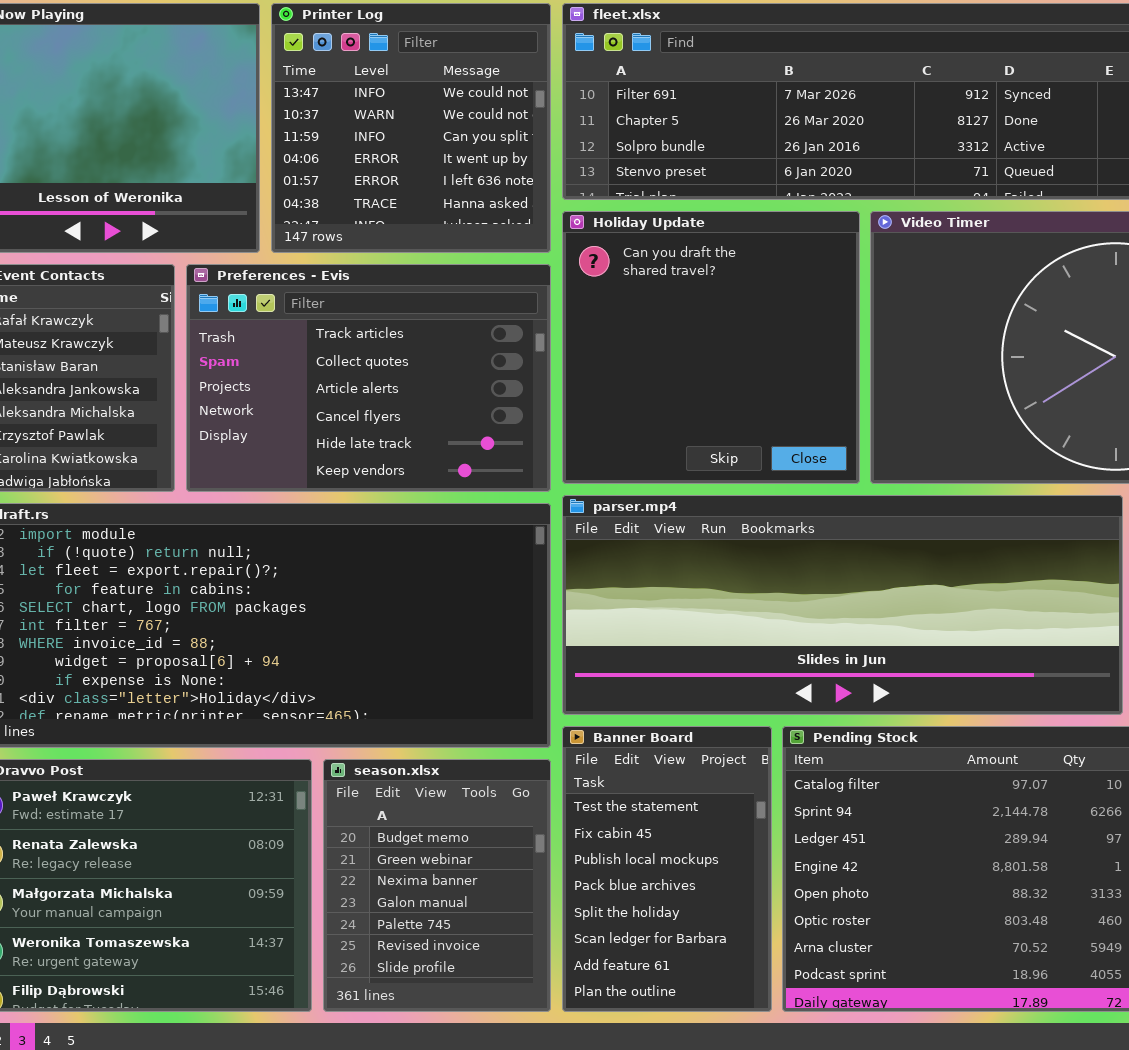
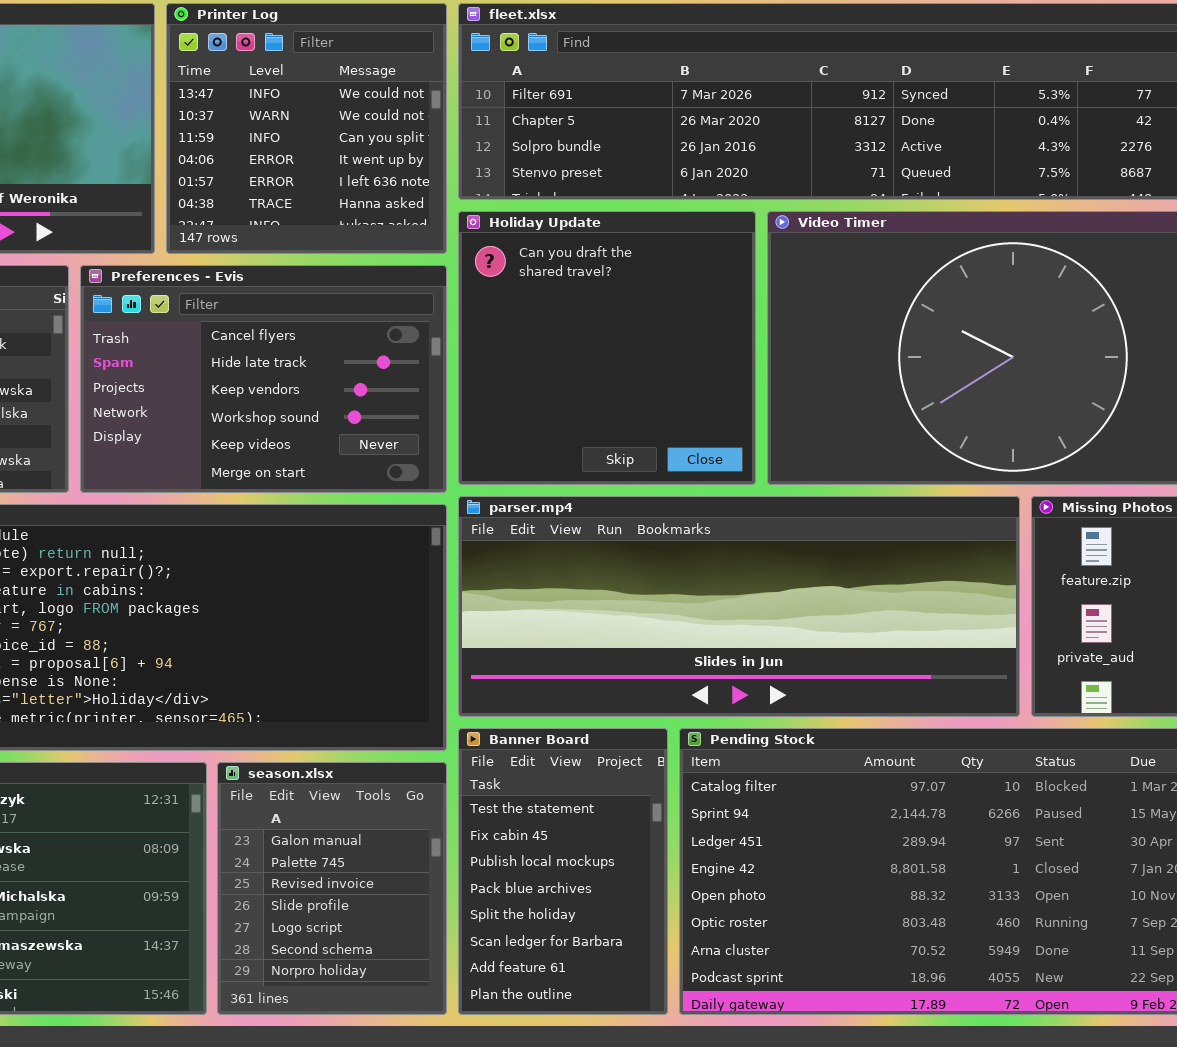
Preferences - Evis: [186,264,551,492] -> [80,265,447,493], scrolled down 3 rows
season.xlsx: [323,759,551,1012] -> [217,762,447,1015], scrolled down 3 rows

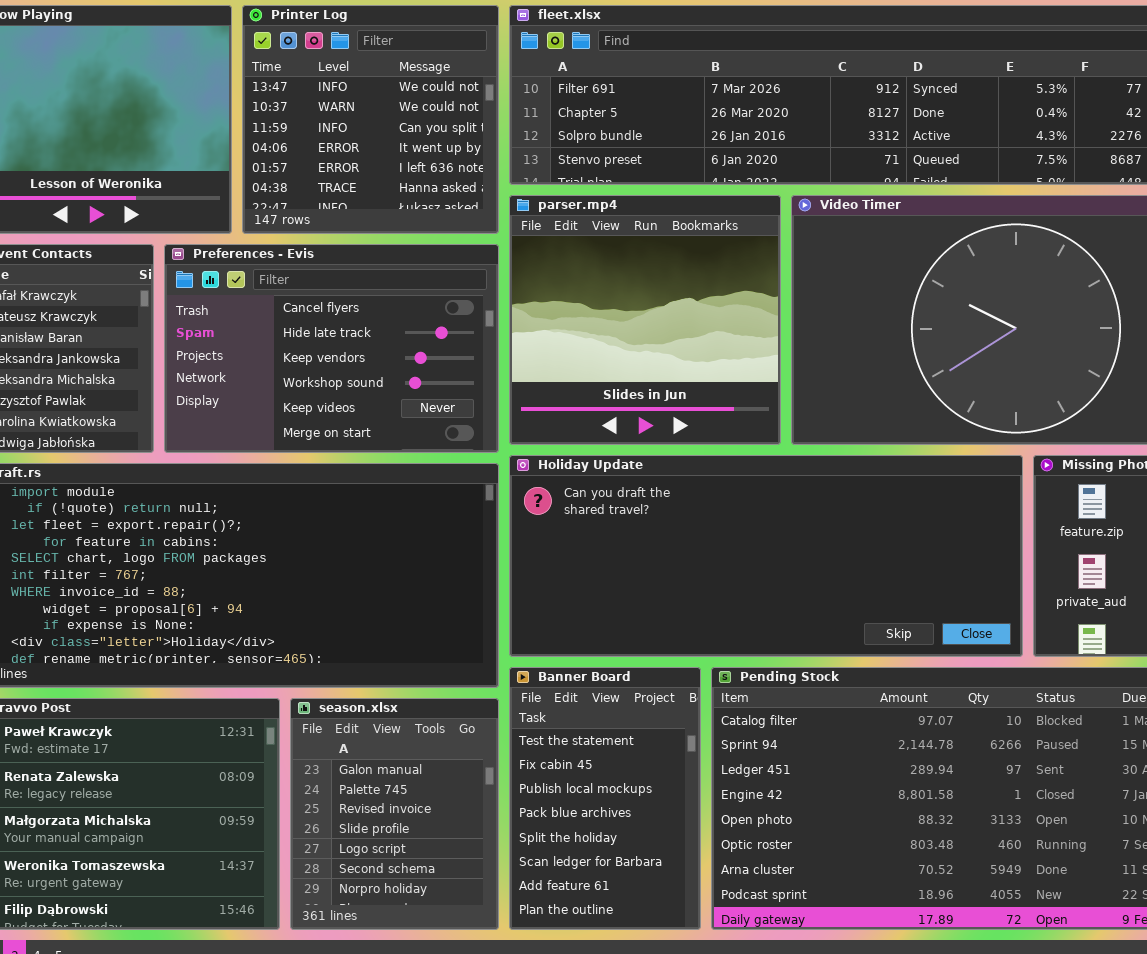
Holiday Update: [458,211,756,485] -> [509,455,1023,657], moved, resized
parser.mp4: [458,496,1020,717] -> [509,195,781,445], moved, resized

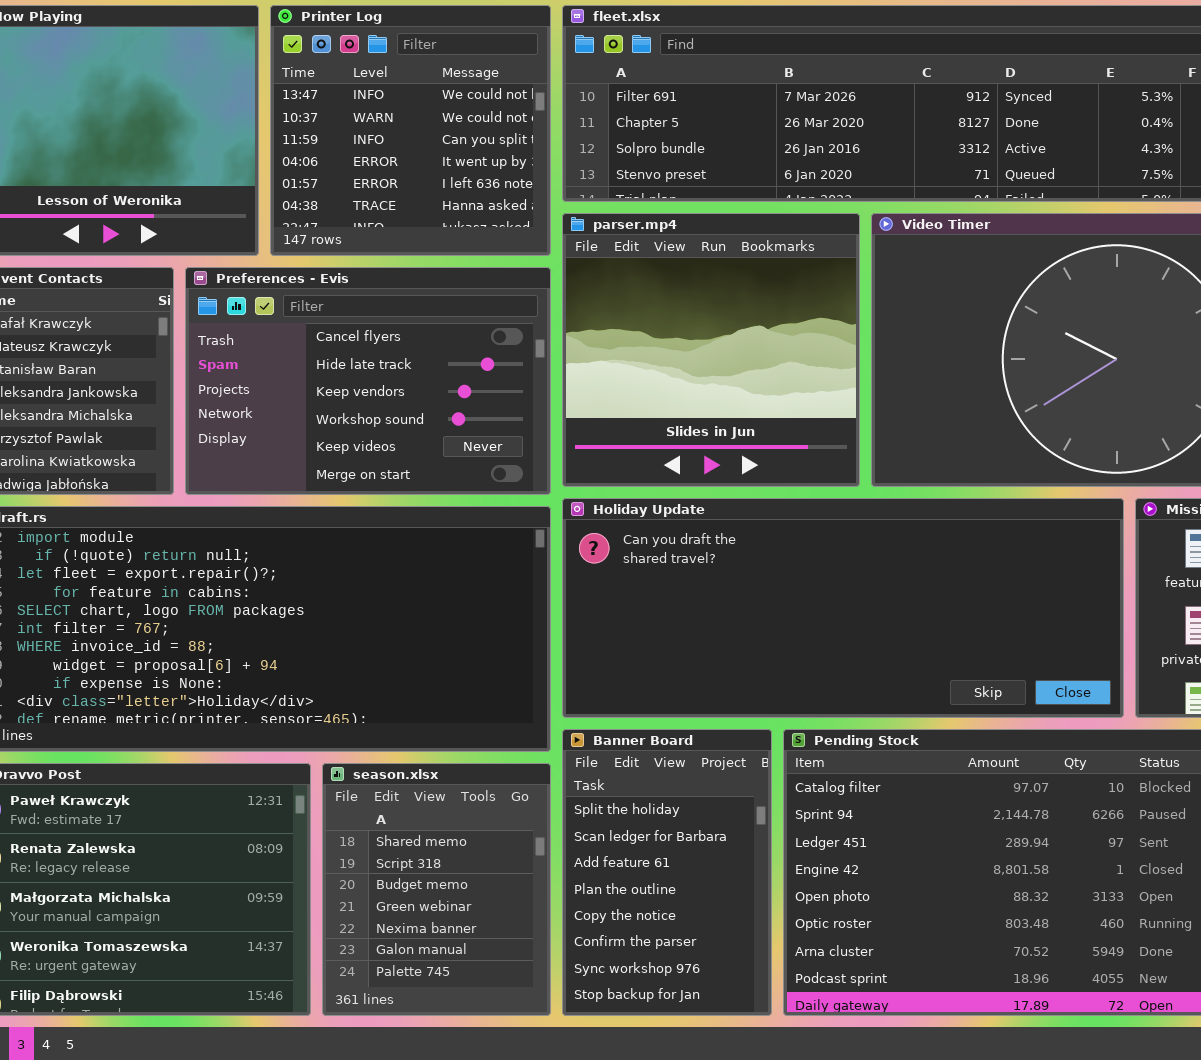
Banner Board: [509,667,701,930] -> [562,729,772,1016], scrolled down 4 rows
season.xlsx: [290,698,499,930] -> [322,763,551,1016], scrolled up 5 rows

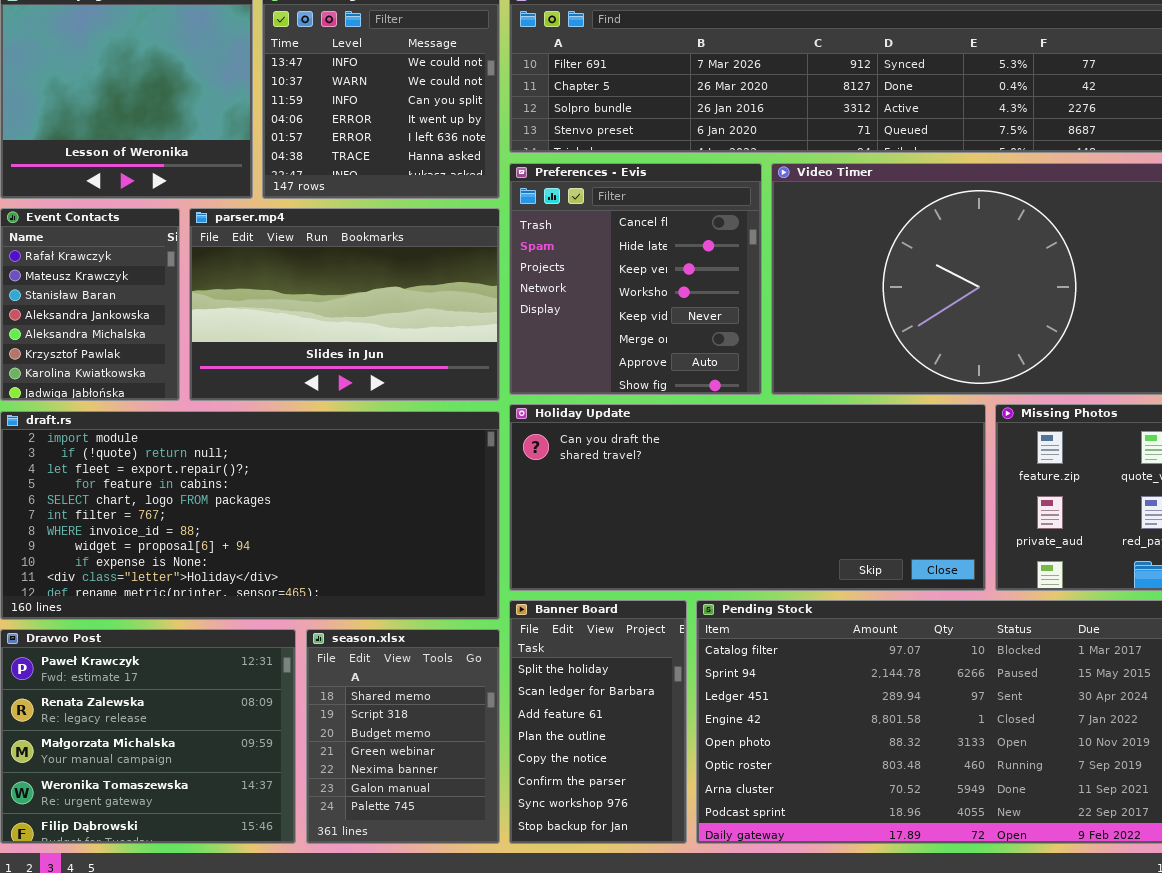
parser.mp4: [562,213,860,487] -> [189,208,500,401], moved, resized
Preferences - Evis: [185,267,551,495] -> [509,163,762,395], moved, resized

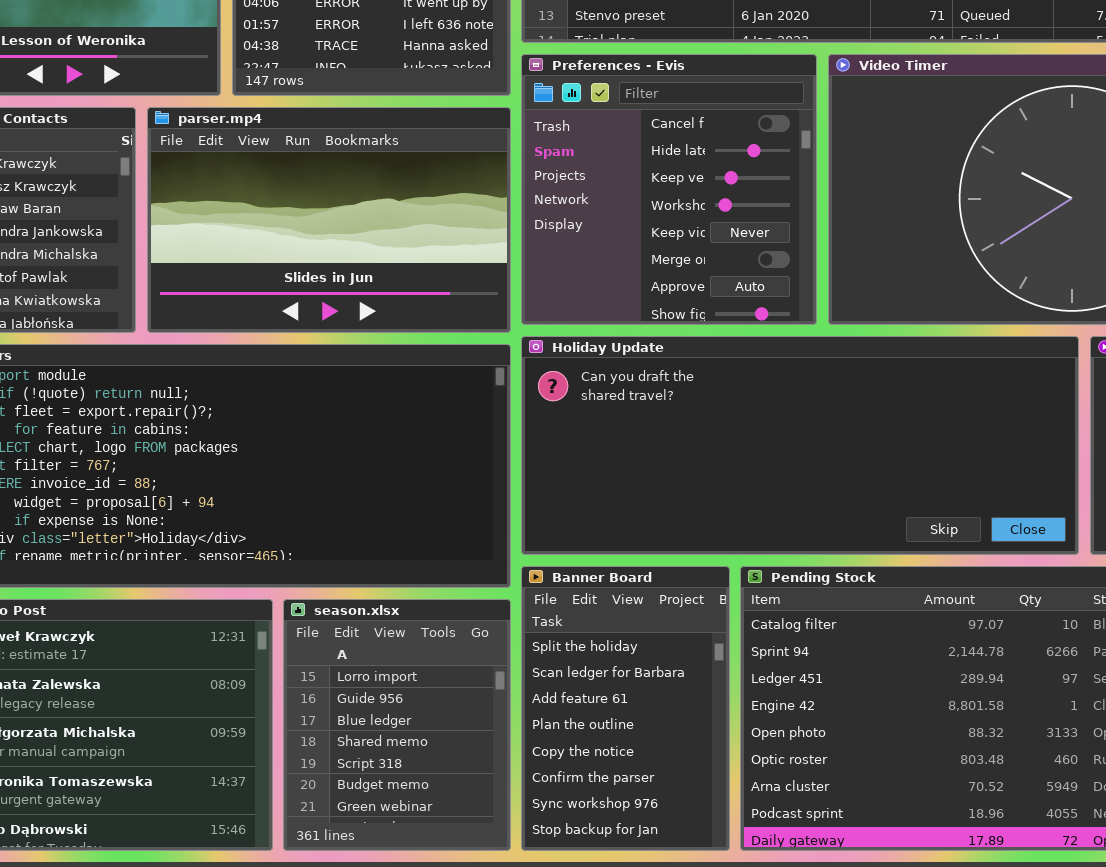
season.xlsx: [306,629,500,844] -> [283,599,511,851], scrolled up 3 rows

